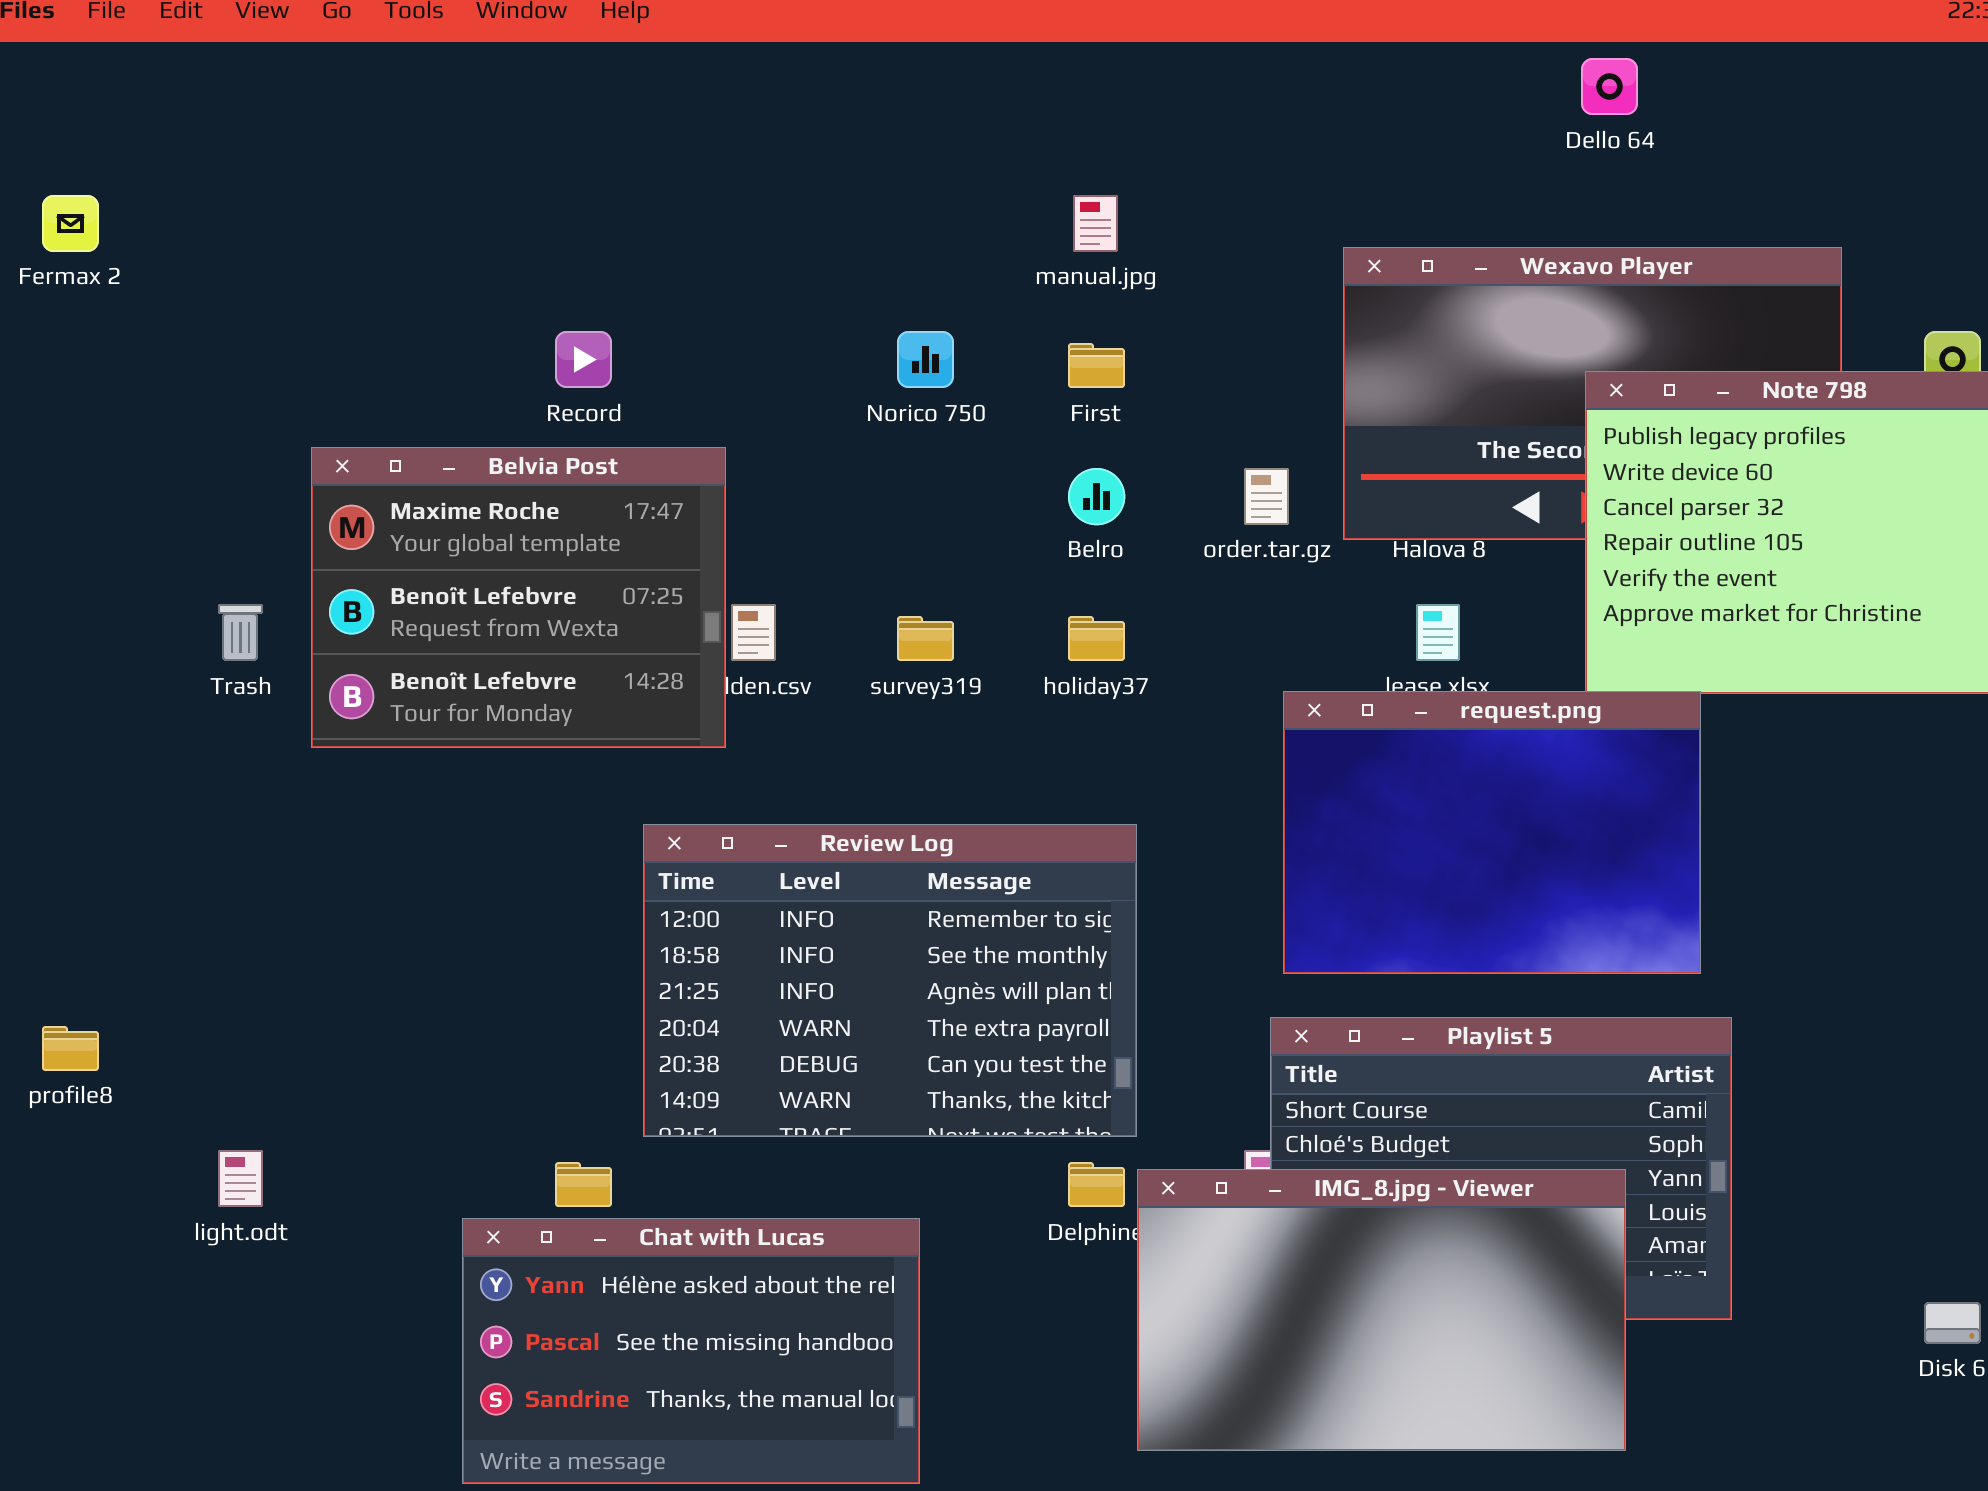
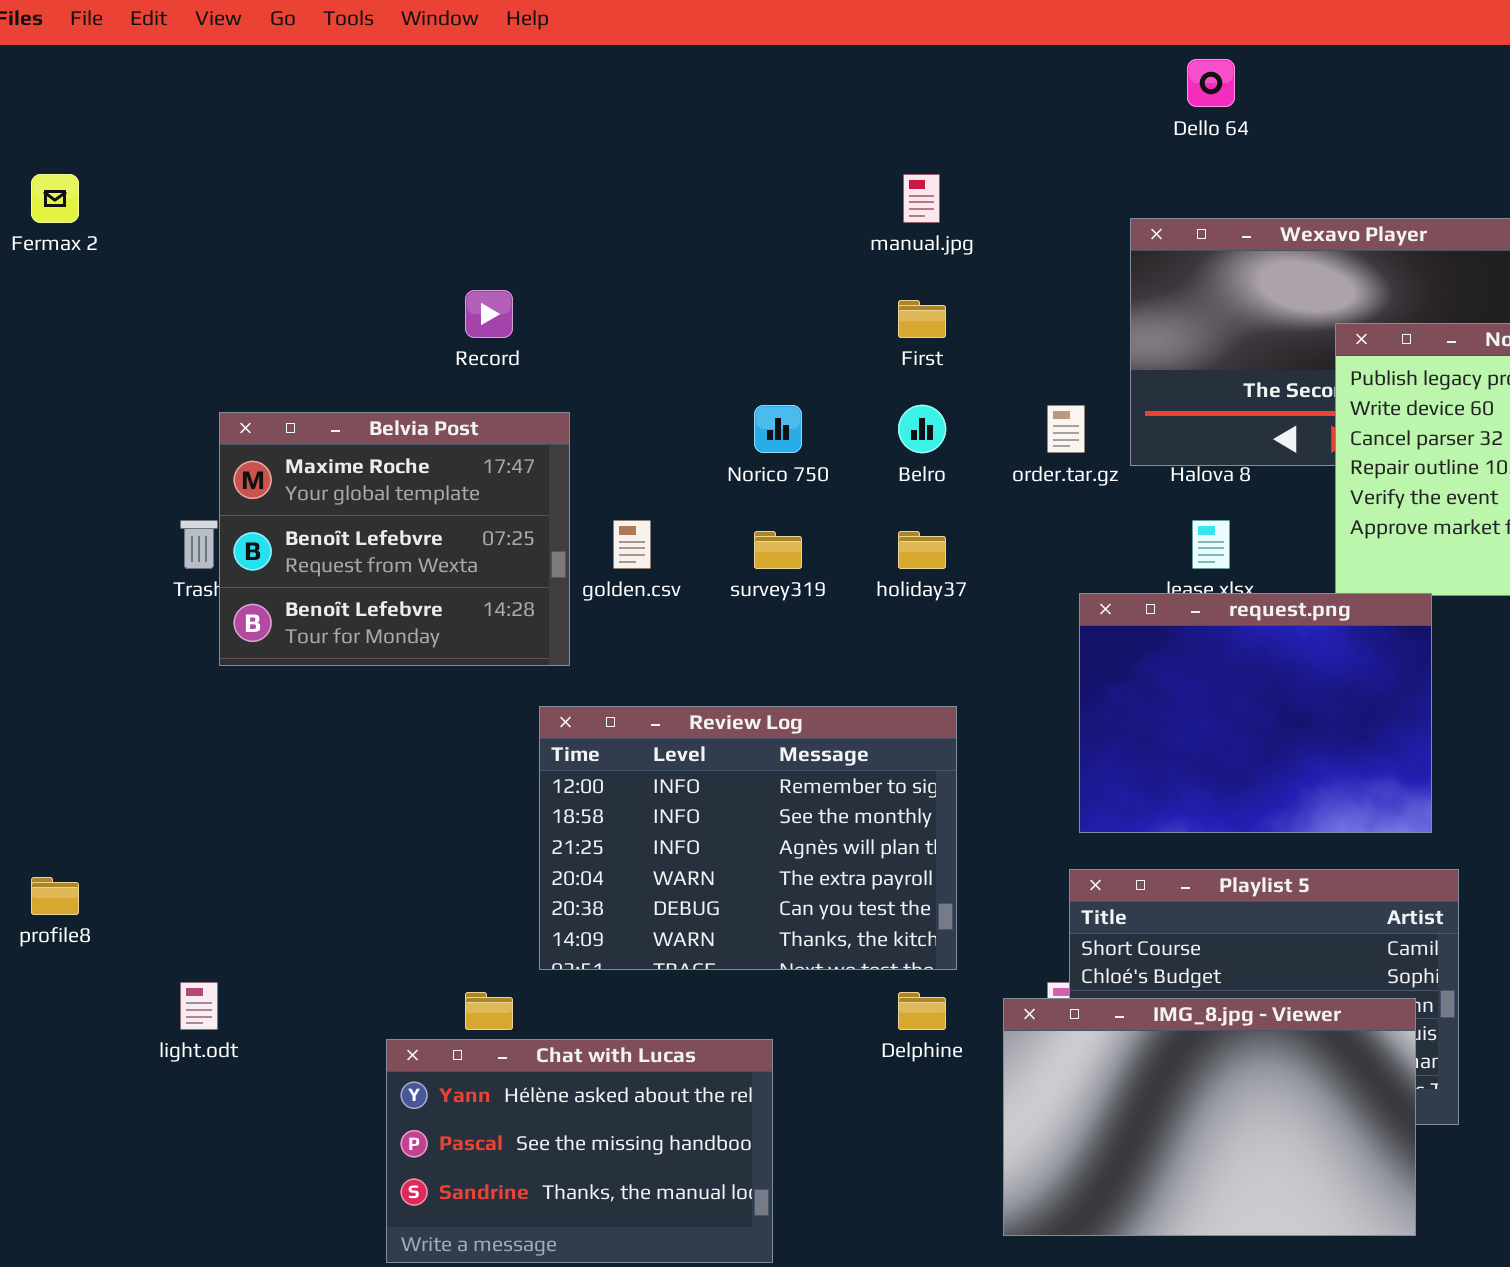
Dello 64: [1581,58,1638,115] -> [1187,59,1235,107], moved
Norico 750: [897,331,954,388] -> [754,405,802,453], moved
Belvia Post: [311,447,726,748] -> [219,412,570,666], moved
IMG_8.jpg - Viewer: [1137,1169,1626,1451] -> [1003,998,1416,1236], moved

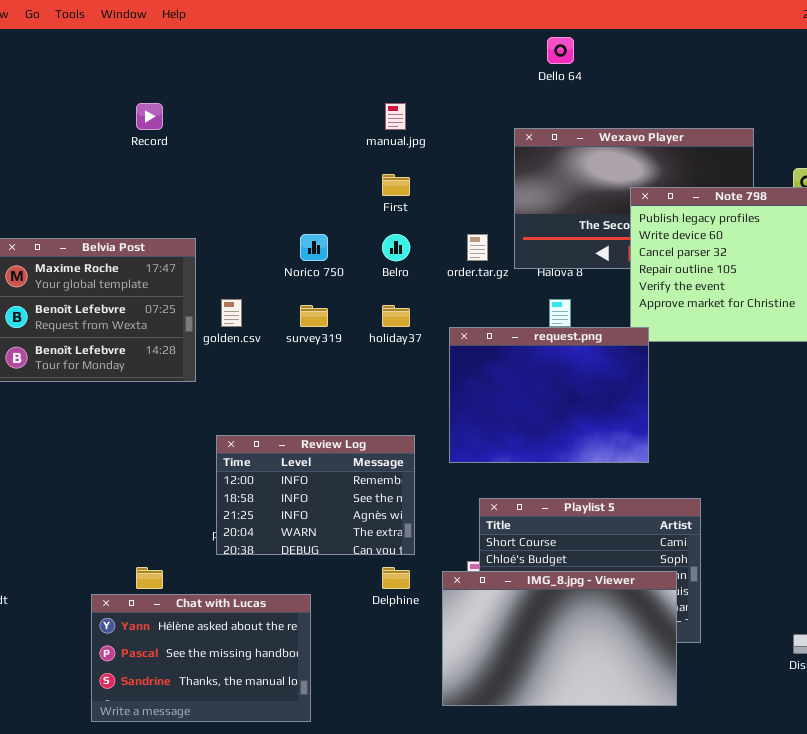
Record: [465,290,513,338] -> [136,103,163,130], moved
request.png: [1079,593,1432,833] -> [449,327,649,463], moved
Review Log: [539,706,957,970] -> [216,435,415,555], resized

